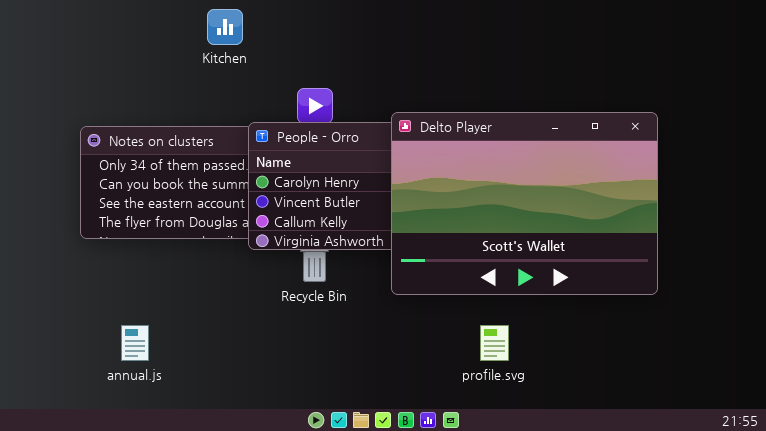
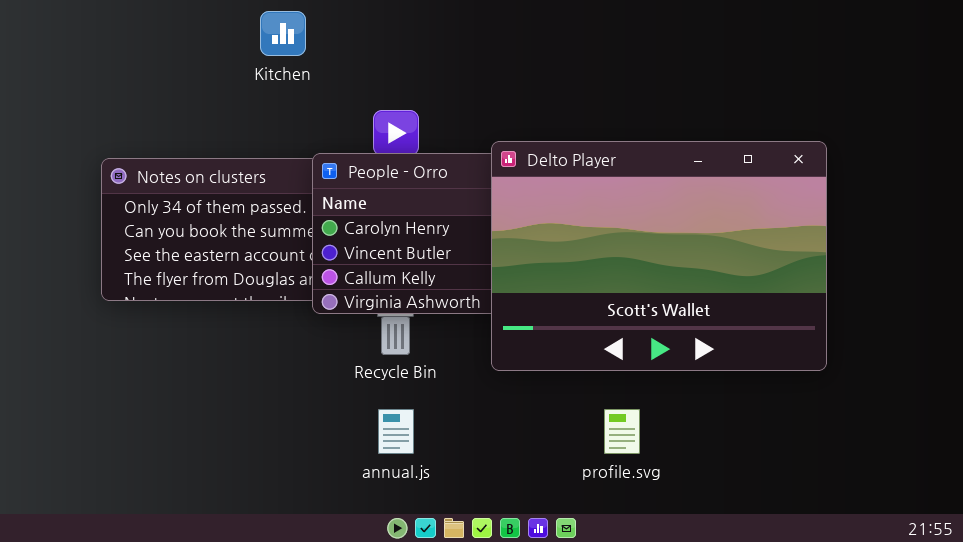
annual.js: [121,325,149,361] -> [378,409,414,454], moved

